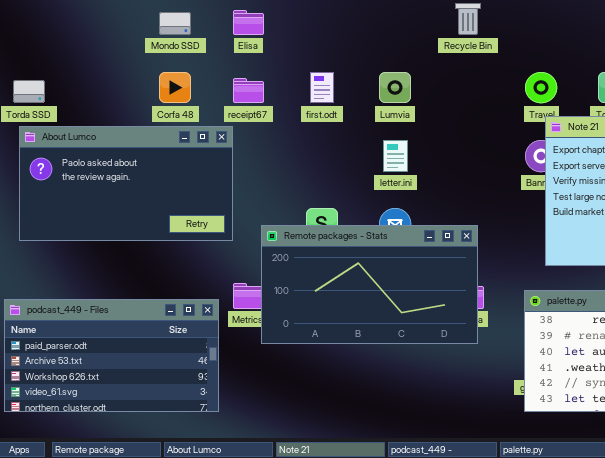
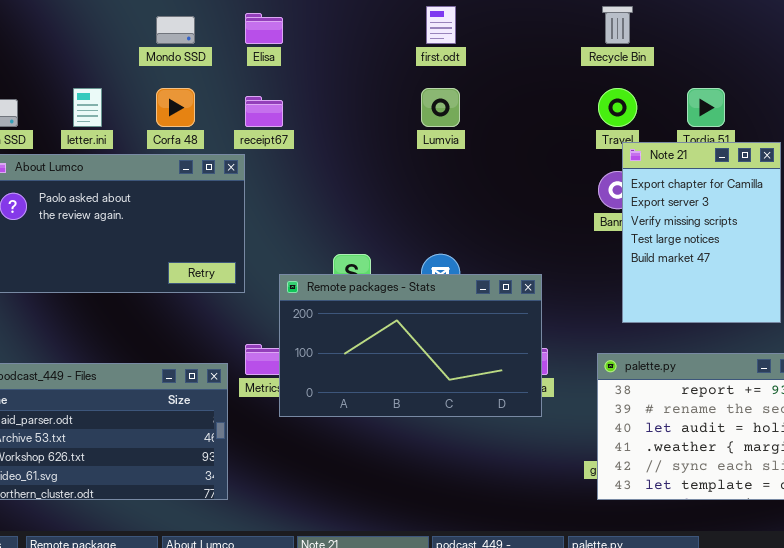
Recycle Bin: [455,3,481,35] -> [602,6,633,44], moved
first.odt: [310,72,334,103] -> [426,6,456,44], moved
letter.ini: [383,140,408,172] -> [73,88,102,127], moved

